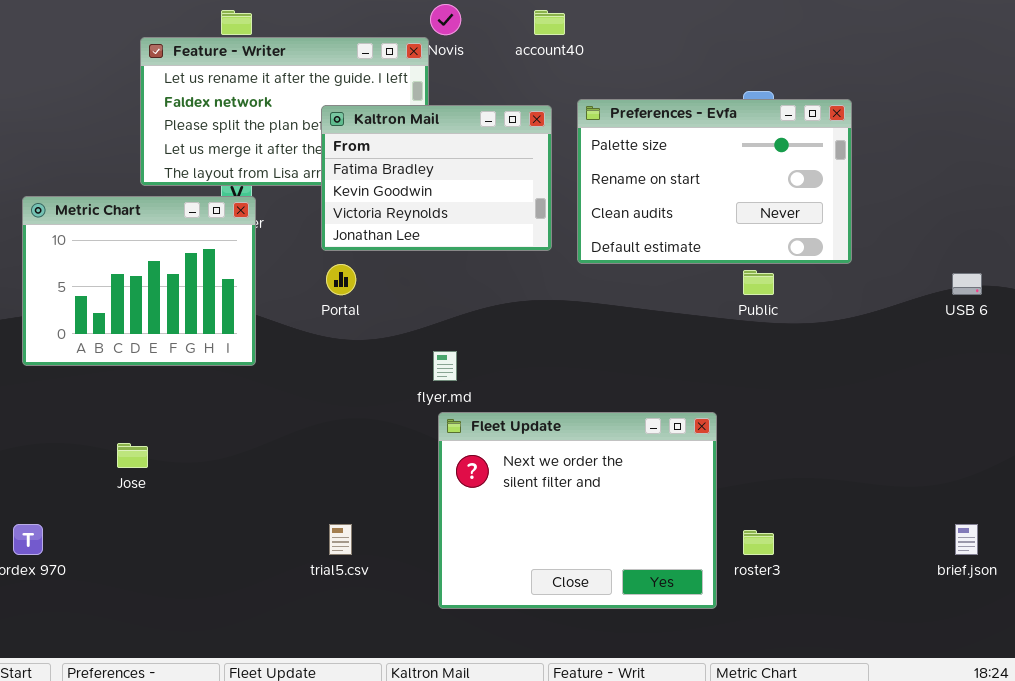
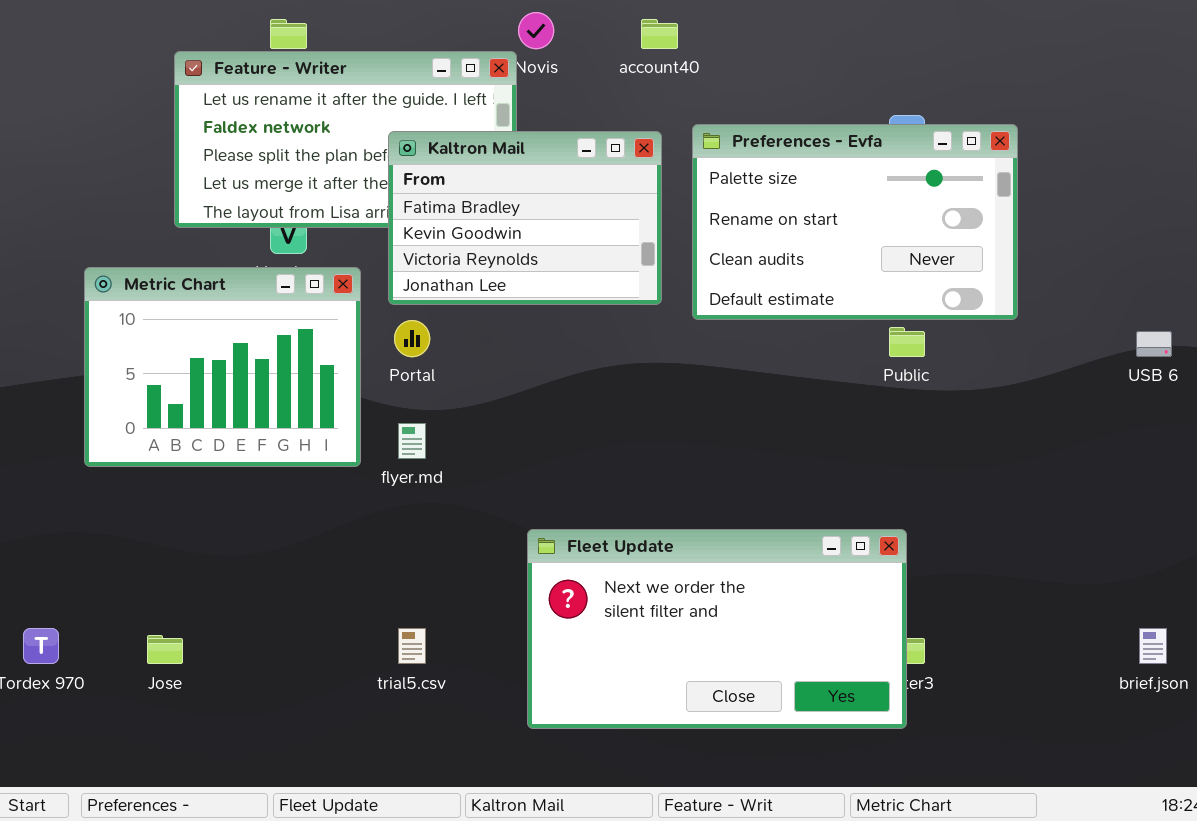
Metric Chart: [22,196,256,366] -> [84,267,361,467], moved
flyer.md: [433,351,457,381] -> [398,423,426,459], moved
Fleet Update: [438,412,717,609] -> [527,529,907,729], resized
Jose: [117,443,148,468] -> [147,635,183,664], moved

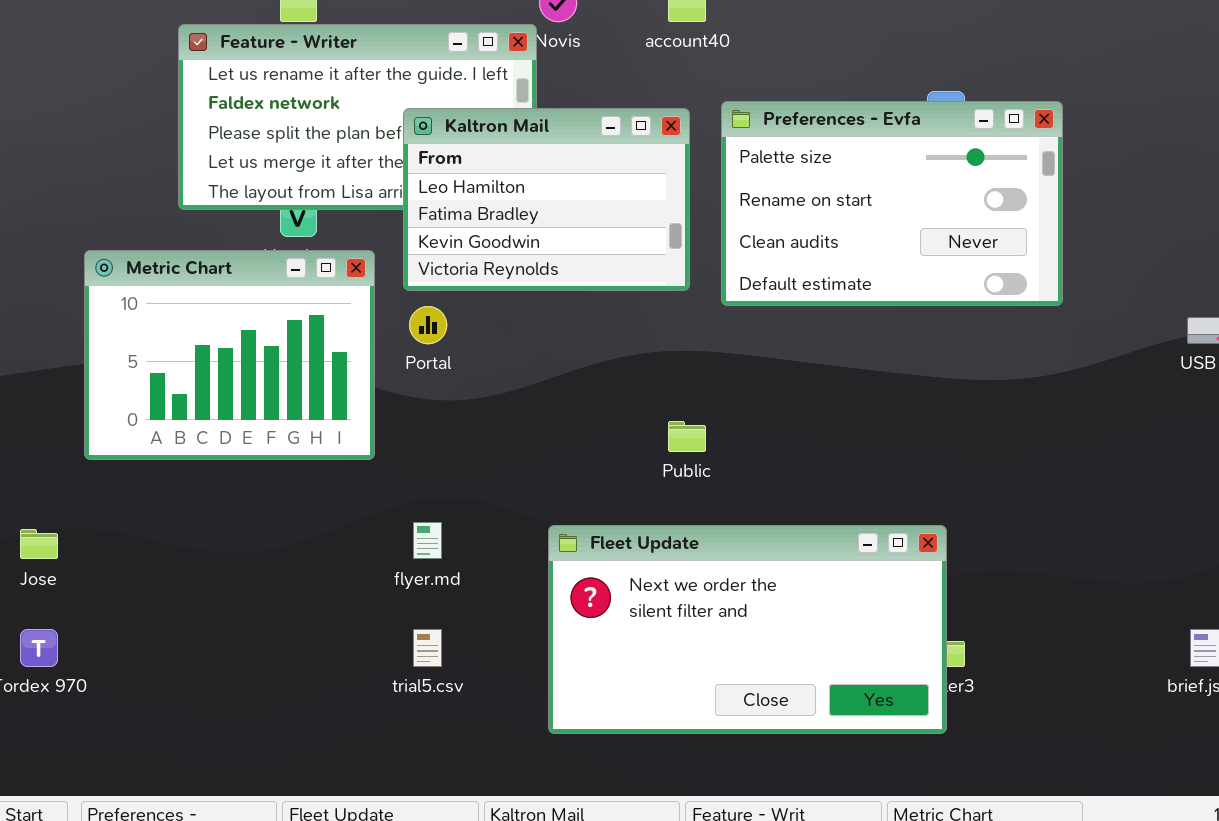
Kaltron Mail: [388,131,662,305] -> [403,108,690,291], scrolled up 1 row
Public: [889,327,925,357] -> [668,421,706,452], moved
flyer.md: [398,423,426,459] -> [413,522,442,559], moved
Jose: [147,635,183,664] -> [20,529,58,559], moved

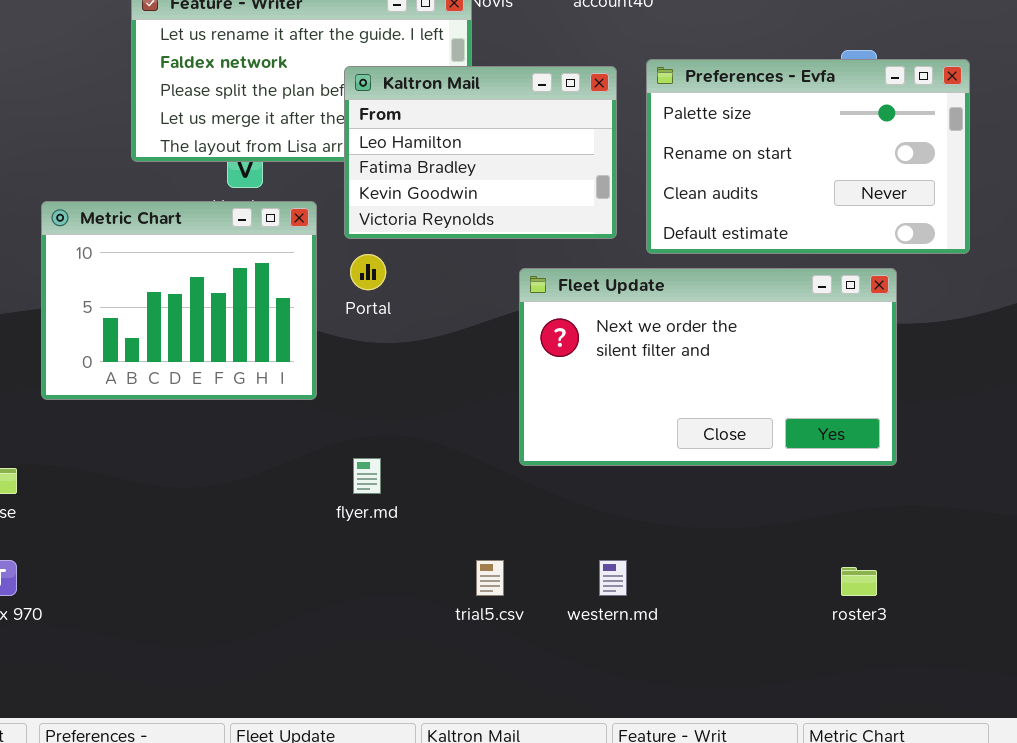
Fleet Update: [548,525,947,734] -> [519,268,897,466], moved
trial5.csv: [413,629,442,667] -> [476,560,504,596], moved

